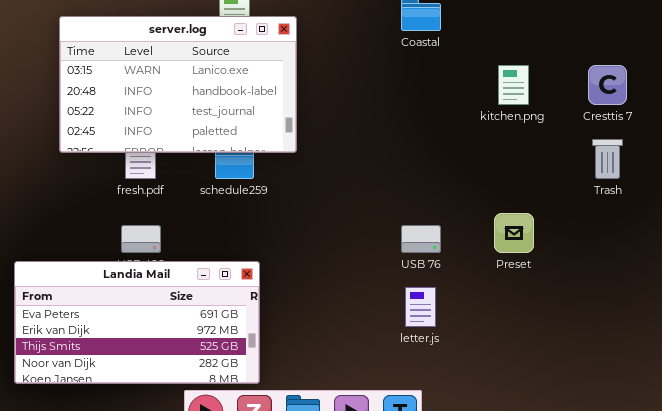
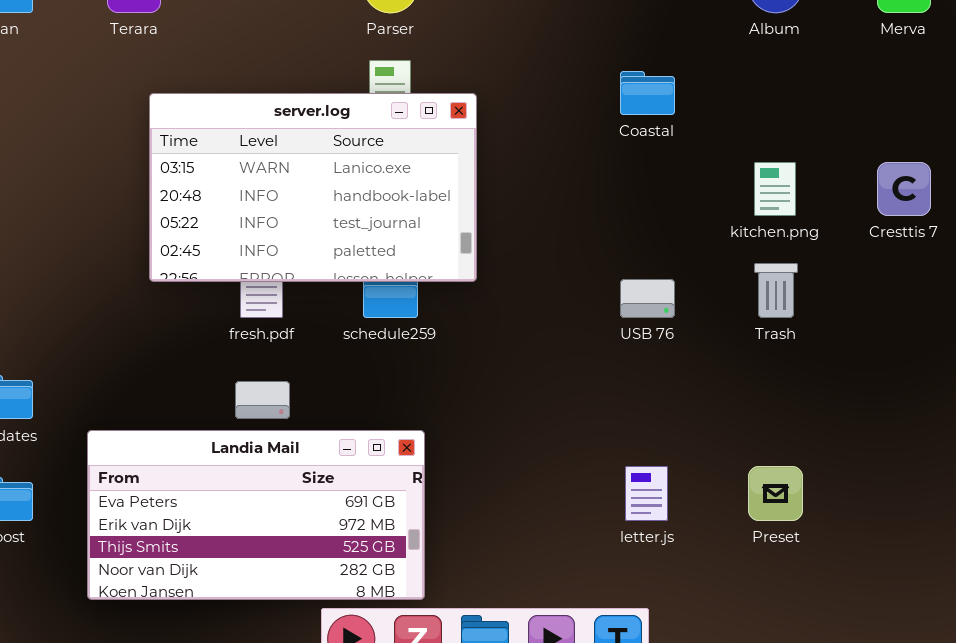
Trash: [592,139,623,179] -> [754,263,798,318], moved
Preset: [494,213,534,253] -> [748,466,803,521], moved
USB 76: [401,225,441,253] -> [620,279,675,318], moved

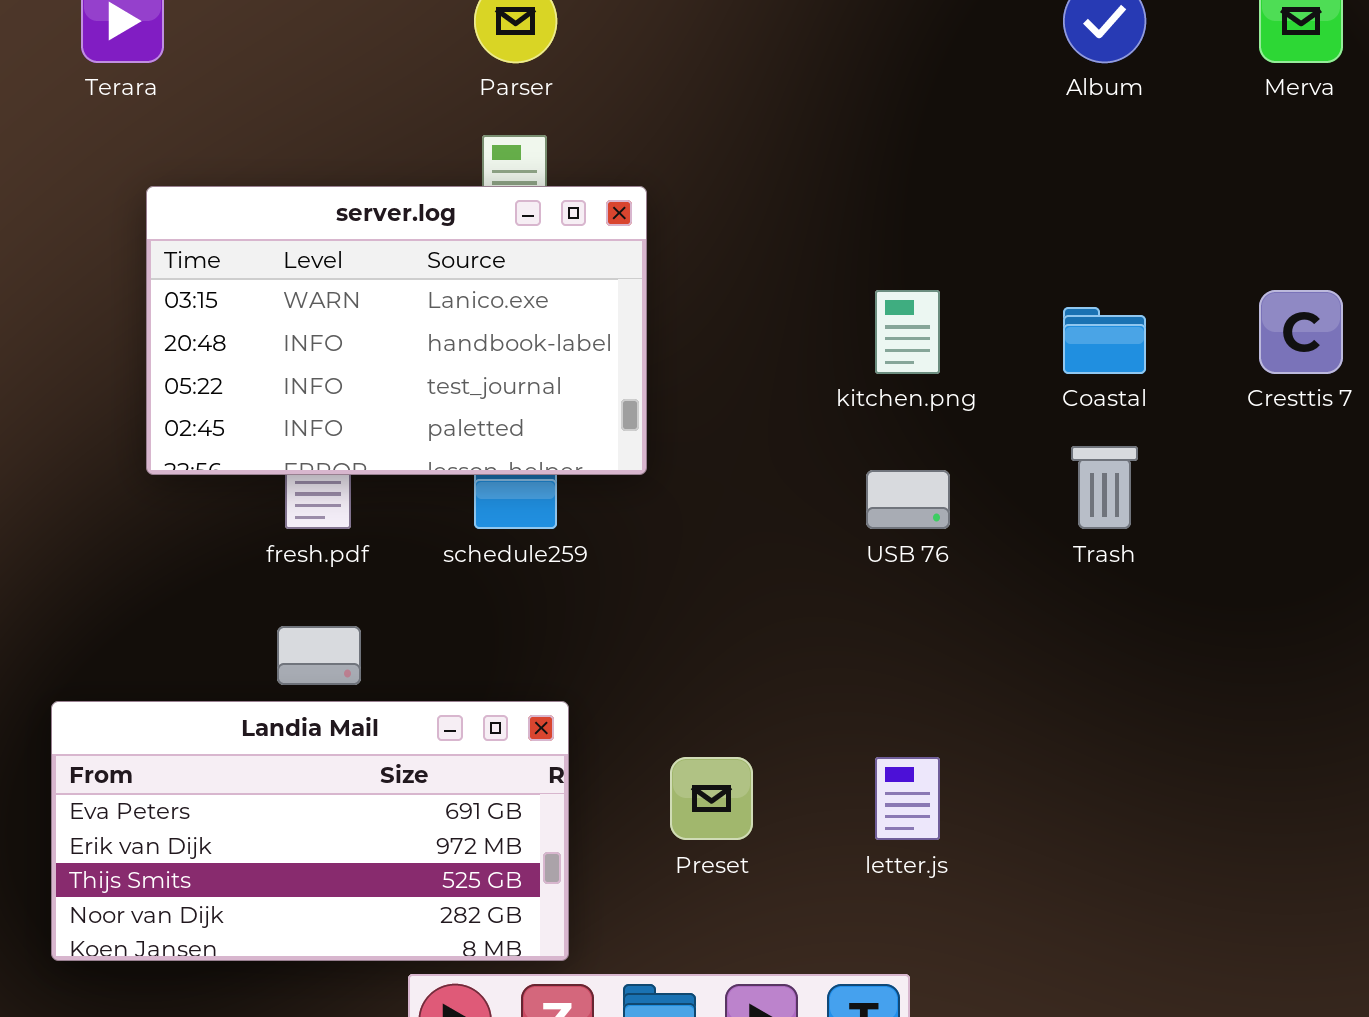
Coastal: [620,71,675,115] -> [1063,307,1146,374], moved
kitchen.png: [754,162,796,216] -> [875,290,940,374], moved
Preset: [748,466,803,521] -> [670,757,753,840], moved

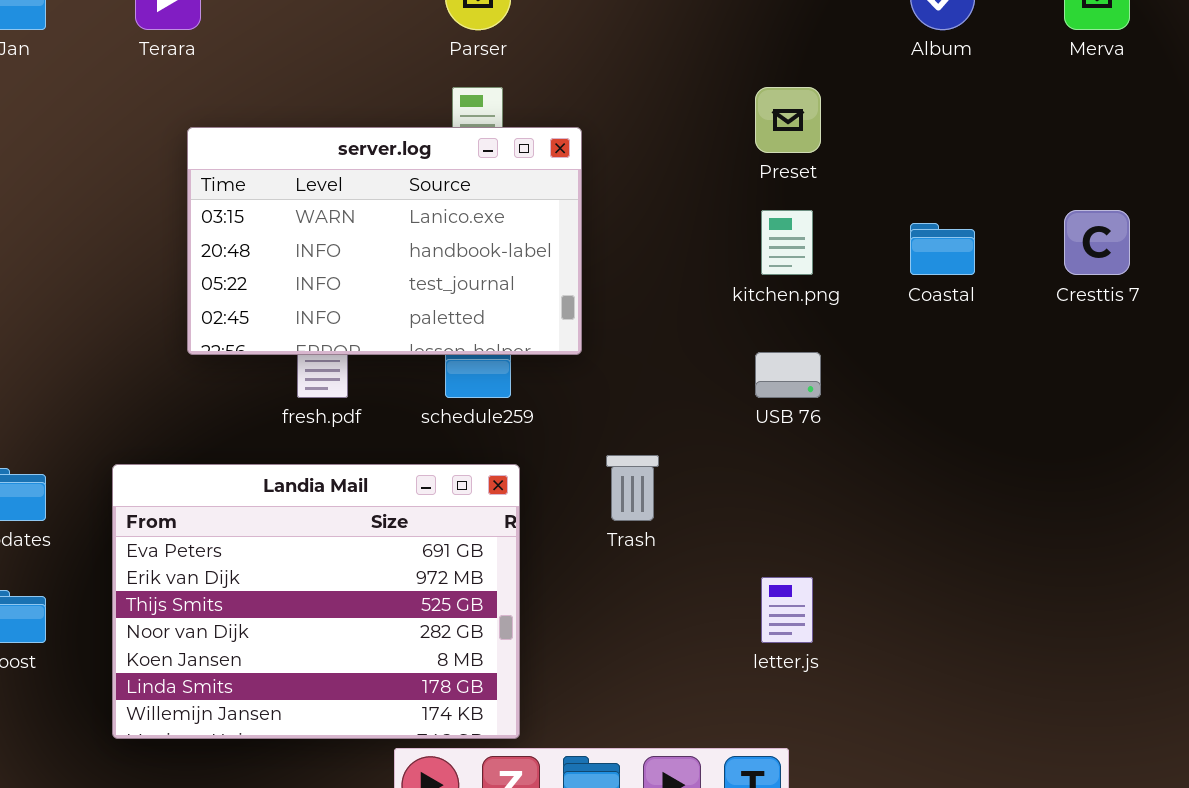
Trash: [1071,446,1138,529] -> [606,455,659,521], moved
Landia Mail: [51,701,569,961] -> [112,464,520,739], resized
Preset: [670,757,753,840] -> [755,87,821,153], moved

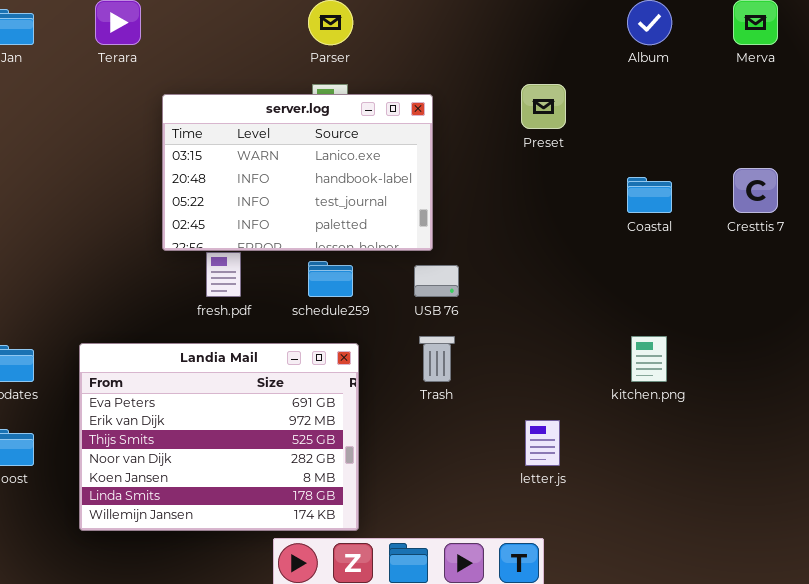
server.log: [187,127,582,355] -> [162,94,433,251], moved
kitchen.png: [761,210,813,275] -> [631,336,667,382], moved
USB 76: [755,352,821,398] -> [414,265,459,297], moved

